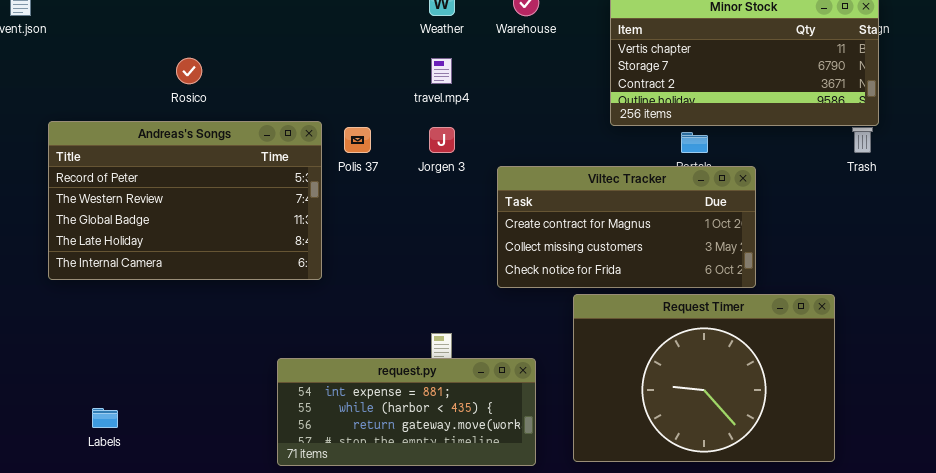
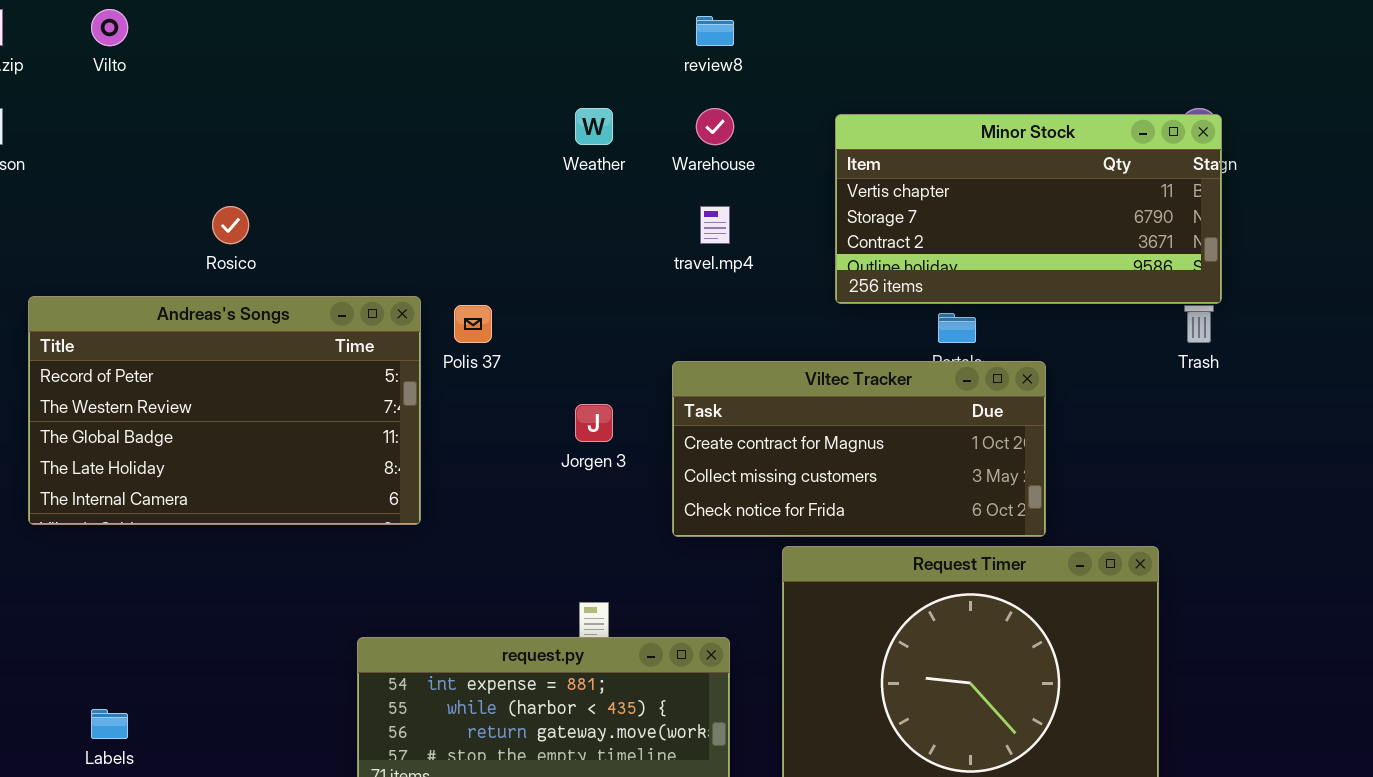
travel.mp4: [431,58,452,84] -> [700,206,730,244], moved
Jorgen 3: [429,127,455,153] -> [575,404,613,442], moved

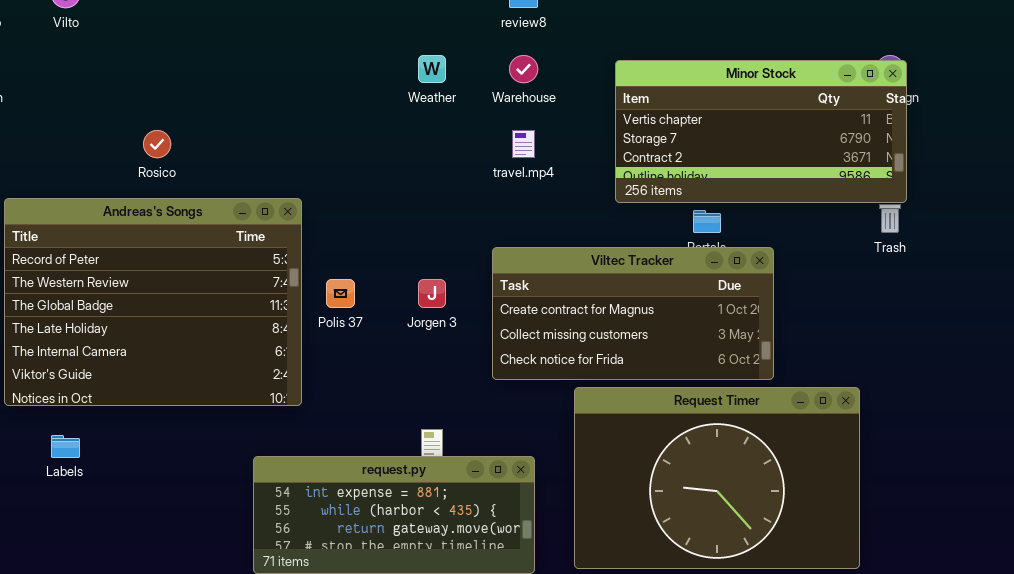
Andreas's Songs: [28,296,421,525] -> [4,198,302,406], resized
Polis 37: [454,305,492,343] -> [326,279,355,308], moved
Labels: [91,709,128,739] -> [51,435,80,458], moved

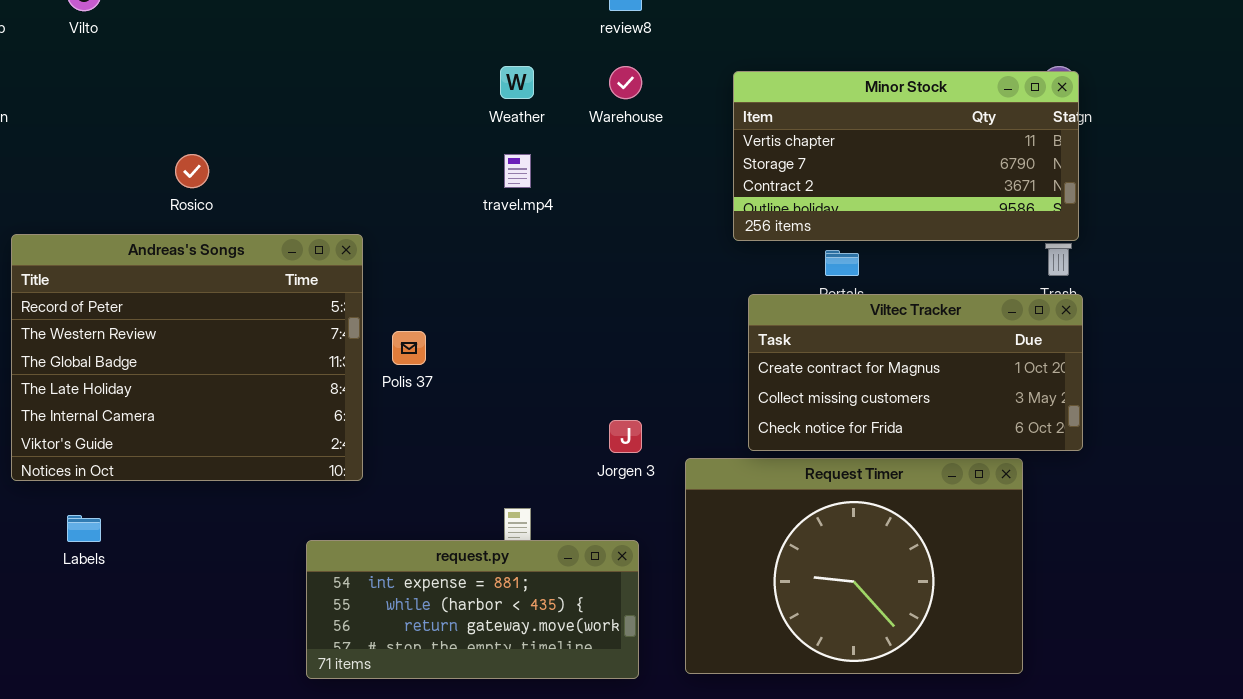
travel.mp4: [512,130,535,158] -> [504,154,531,188], moved
Viltec Tracker: [492,247,774,380] -> [748,294,1083,451], moved
Jorgen 3: [418,279,446,308] -> [609,420,642,453], moved

